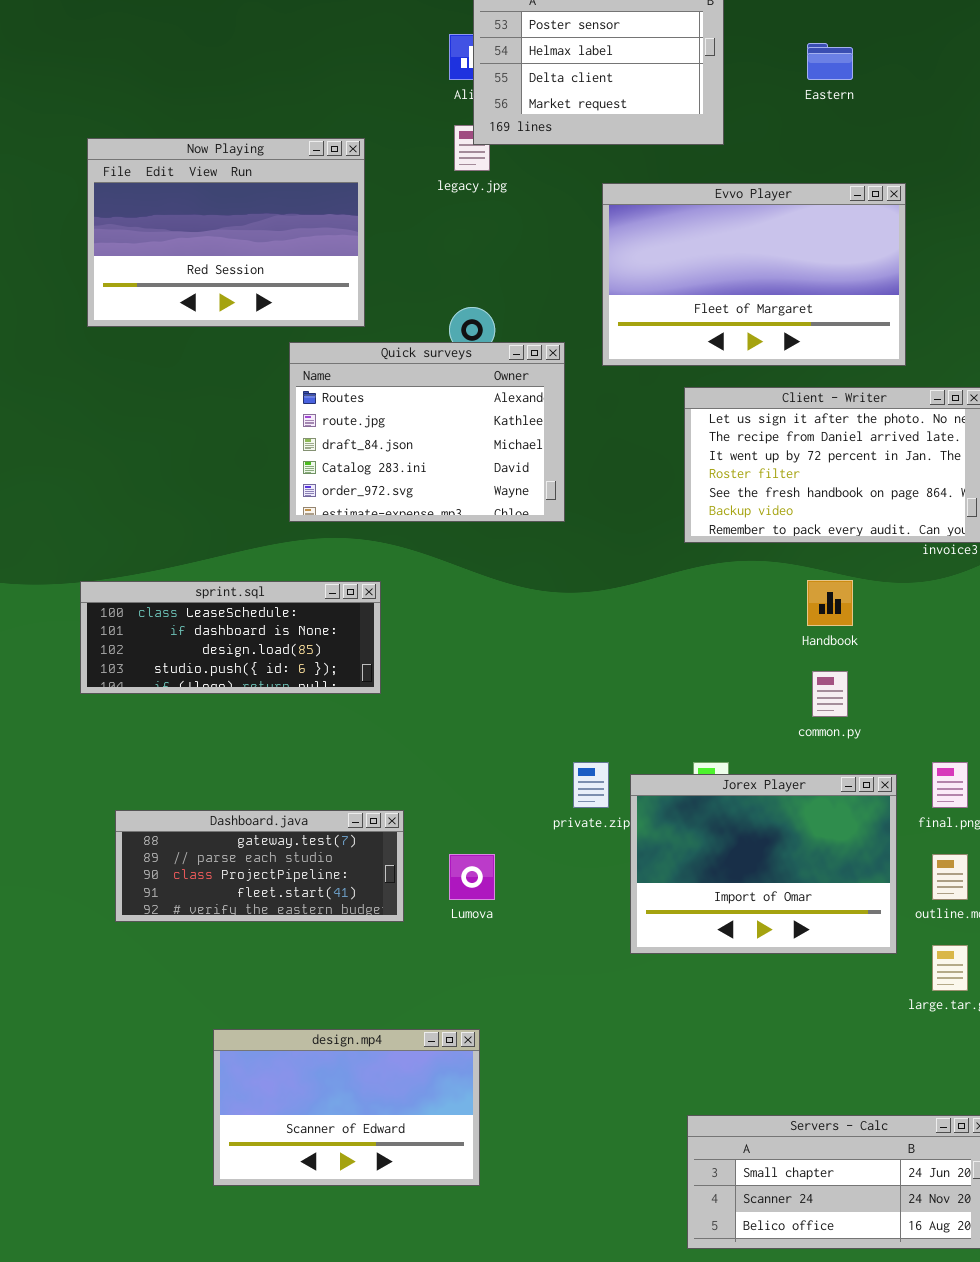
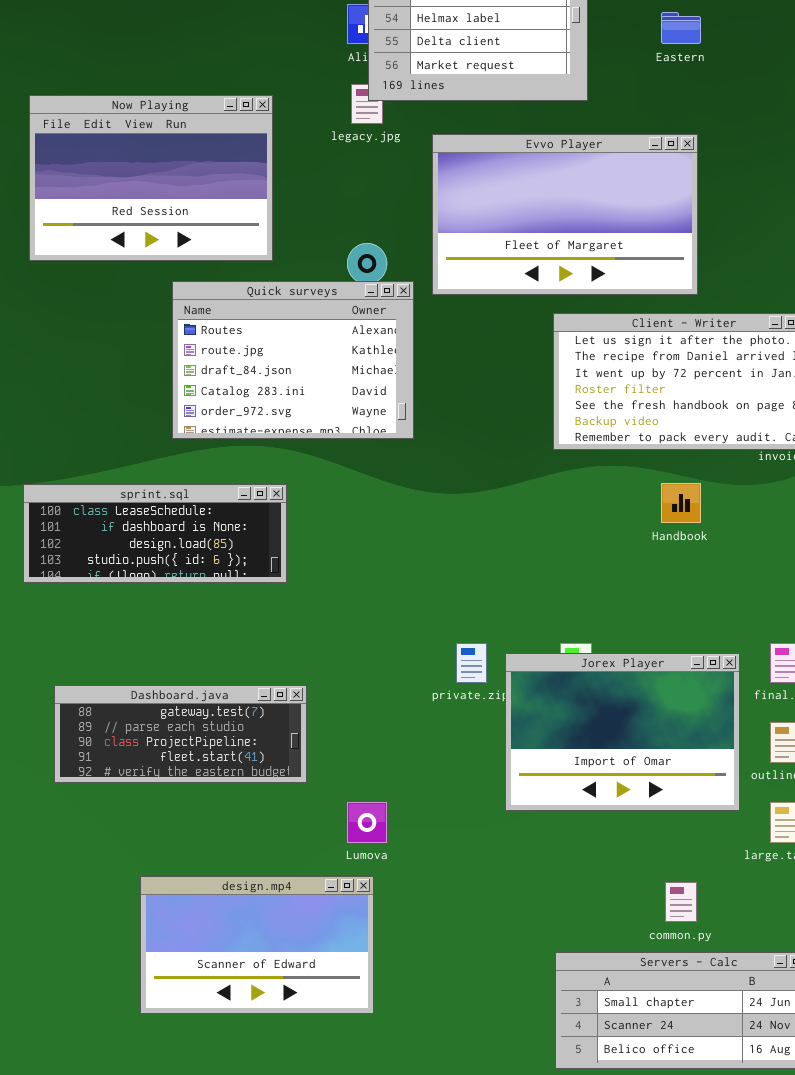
Evvo Player: [602,183,906,366] -> [432,134,698,295], moved
Quick surveys: [289,342,565,522] -> [172,281,414,439], moved
common.py: [812,671,848,717] -> [665,882,697,922], moved
Lumova: [449,854,495,900] -> [347,802,387,843], moved

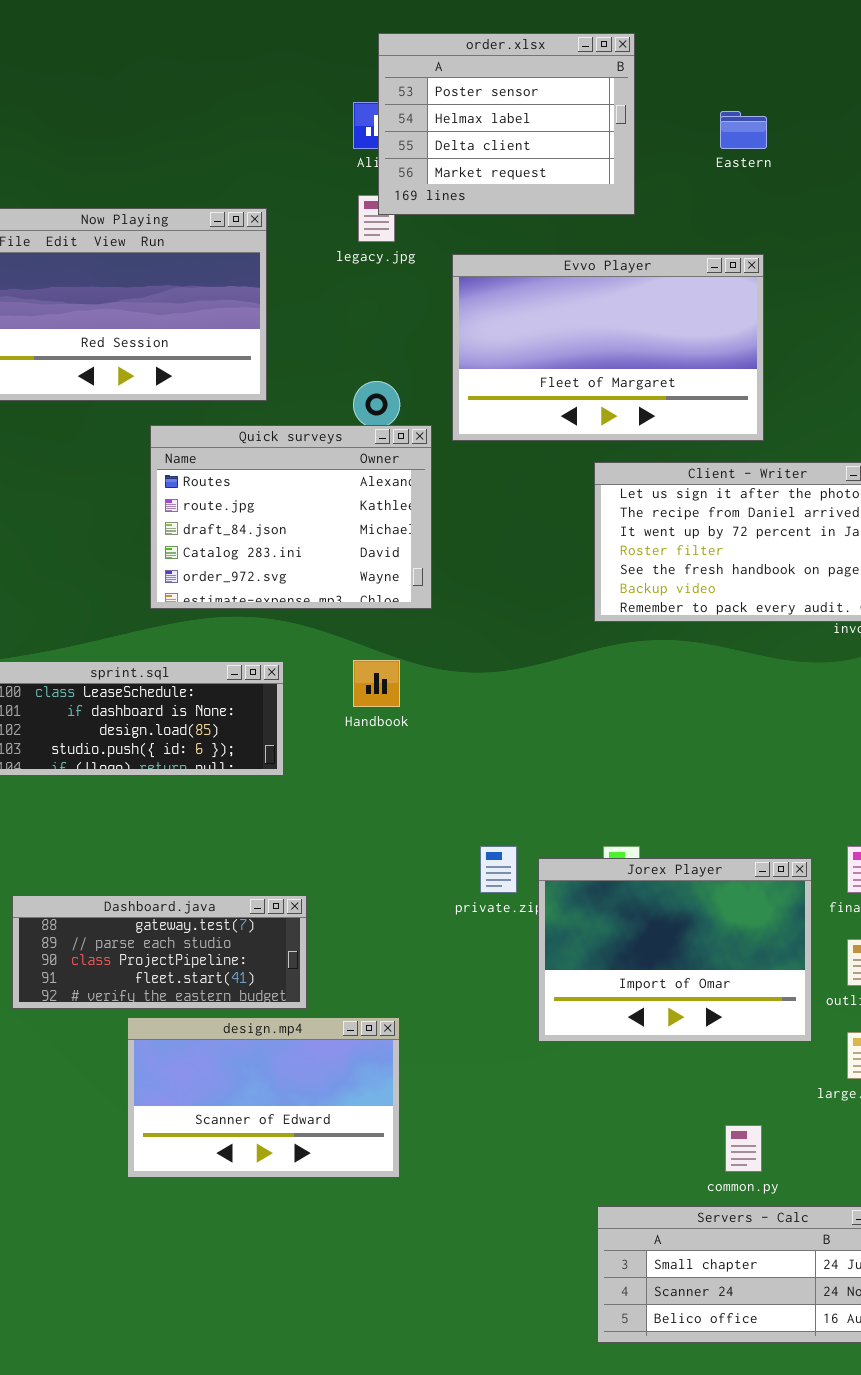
Handbook: [661,483,701,523] -> [353,660,400,707], moved
design.mp4: [140,876,374,1014] -> [127,1017,400,1178], moved

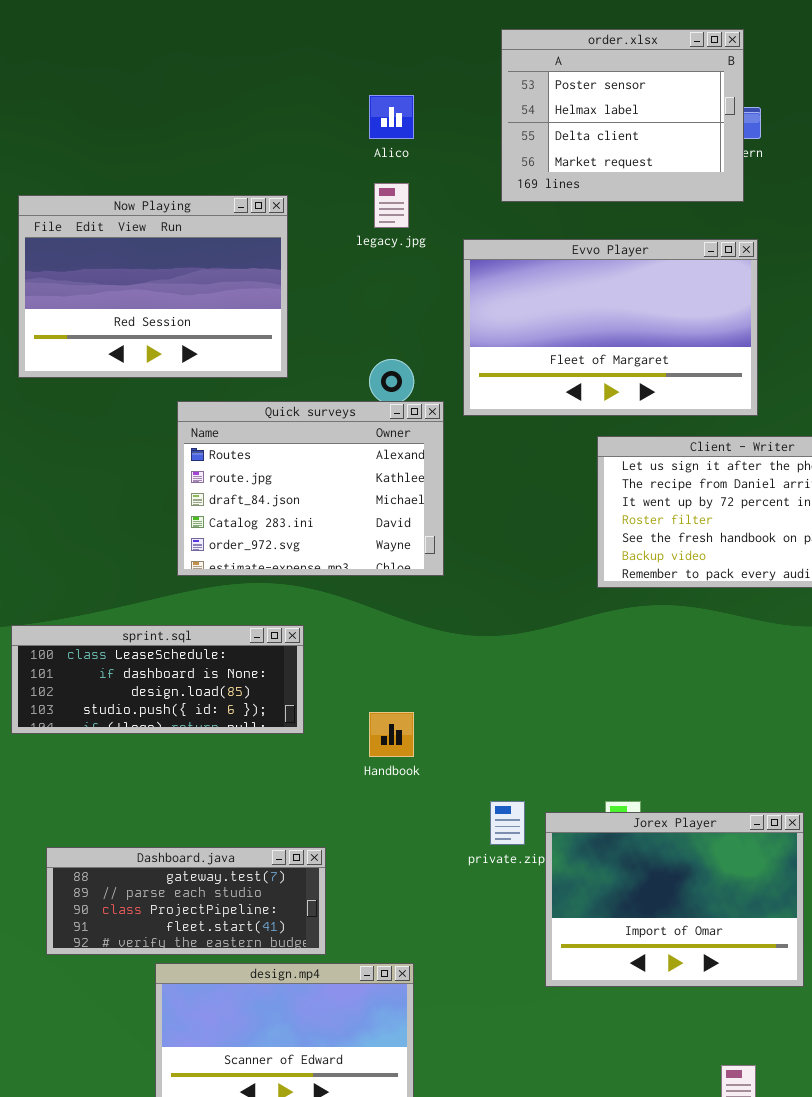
order.xlsx: [378,33,635,215] -> [501,29,744,202], moved
Handbook: [353,660,400,707] -> [369,712,414,757], moved

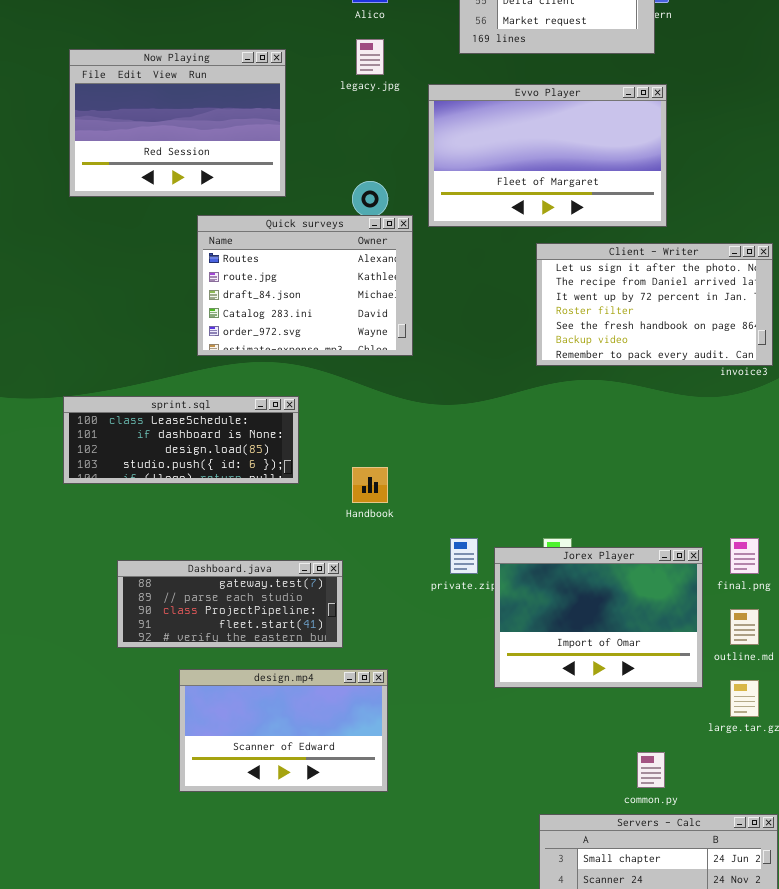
Dashboard.java: [46,847,326,955] -> [117,560,343,648], moved

